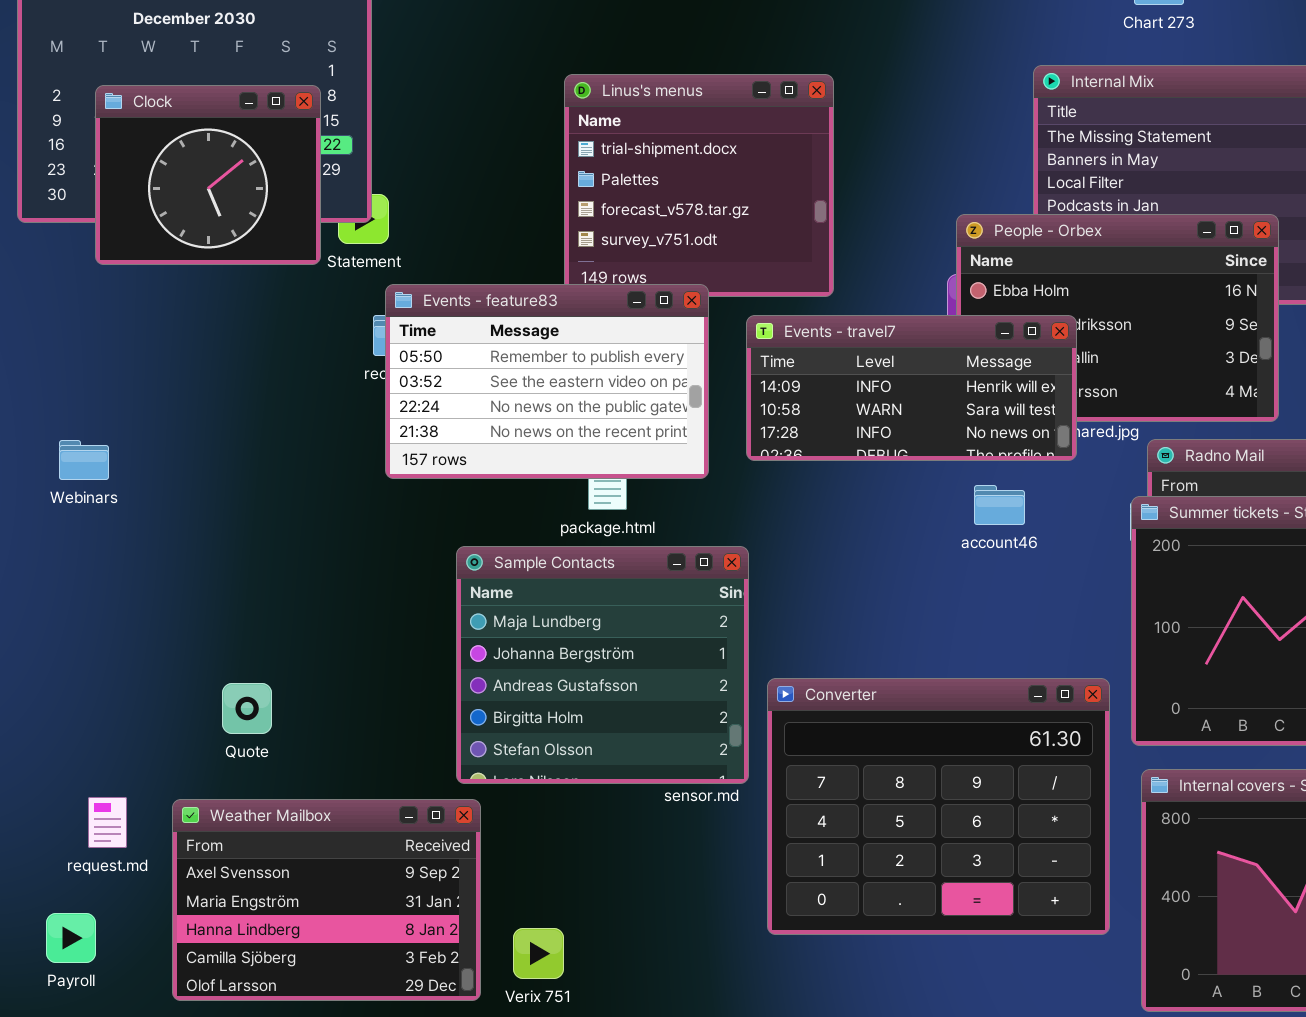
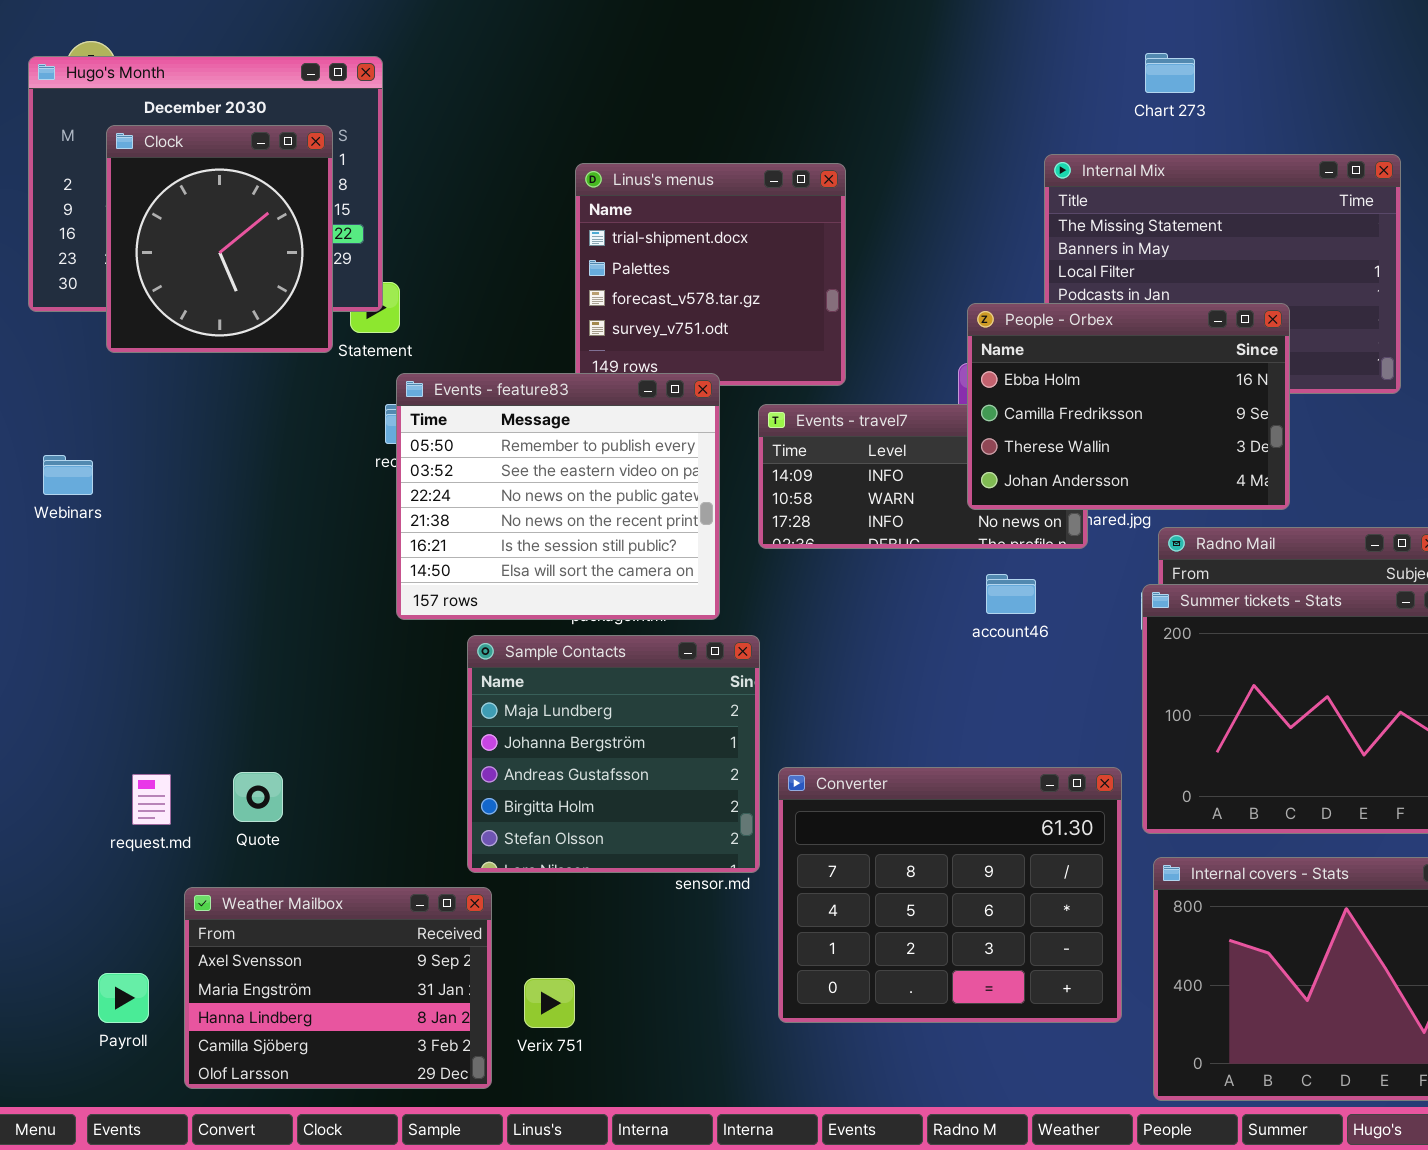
Clock: [95,85,321,265] -> [106,125,333,353], resized
People - Orbex: [956,214,1279,422] -> [967,303,1290,510], raised
Events - feature83: [385,284,709,479] -> [396,373,720,620], resized
Webinars: [59,440,109,480] -> [43,455,93,495], moved
request.md: [88,797,127,848] -> [132,774,171,825], moved
Payroll: [46,913,96,963] -> [98,973,149,1023], moved
Verix 751: [513,928,564,979] -> [524,978,575,1028], moved

